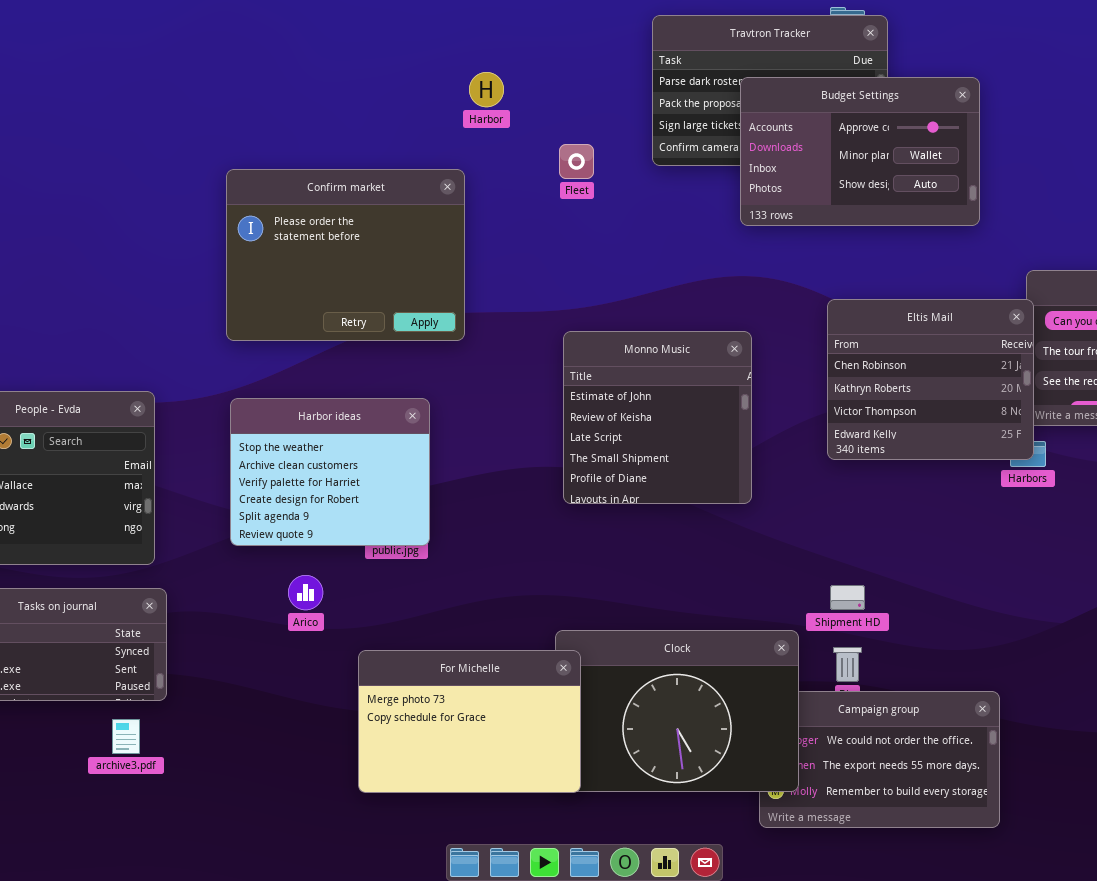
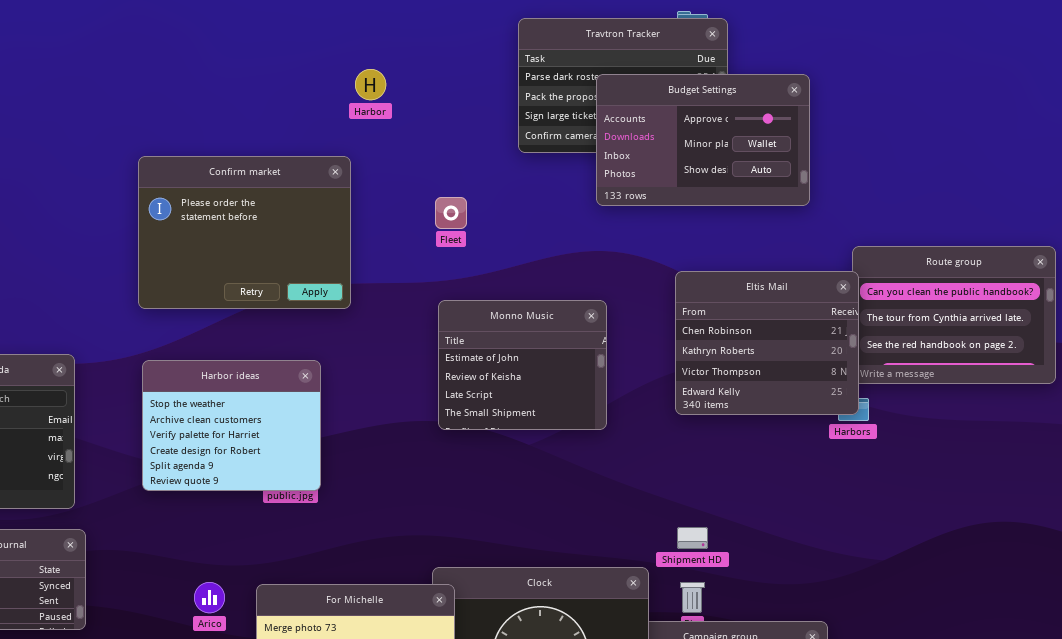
Fleet: [559,144,594,179] -> [435,197,467,229], moved
Monno Music: [563,331,752,504] -> [438,300,607,430], resized
Arico: [288,575,323,610] -> [194,582,225,613], moved

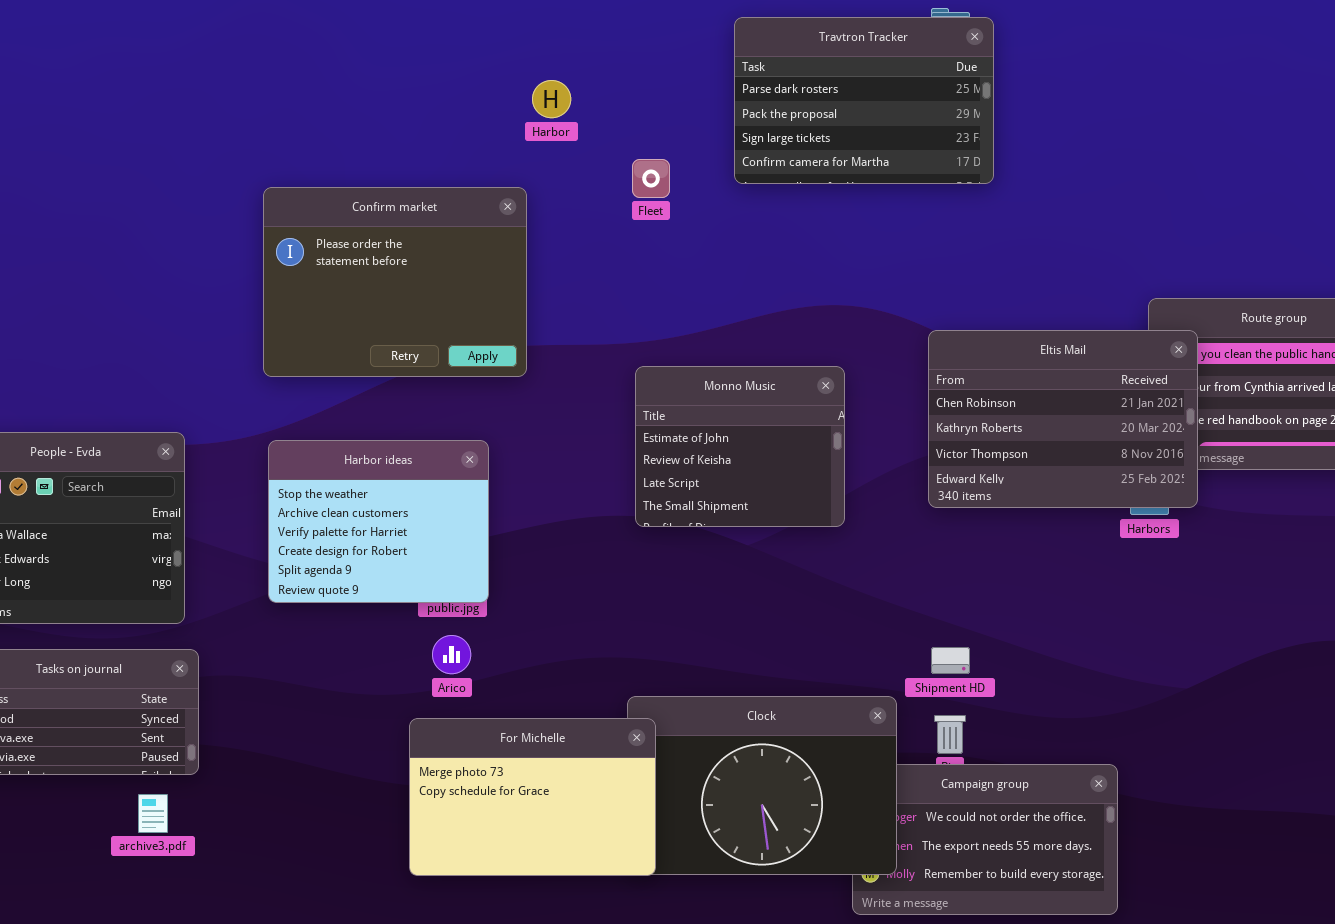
Budget Settings: [596,74,810,206] -> none, closed
Fleet: [435,197,467,229] -> [632,159,670,198], moved
Eltis Mail: [675,271,859,415] -> [928,330,1198,508], resized
Arico: [194,582,225,613] -> [432,635,471,674], moved

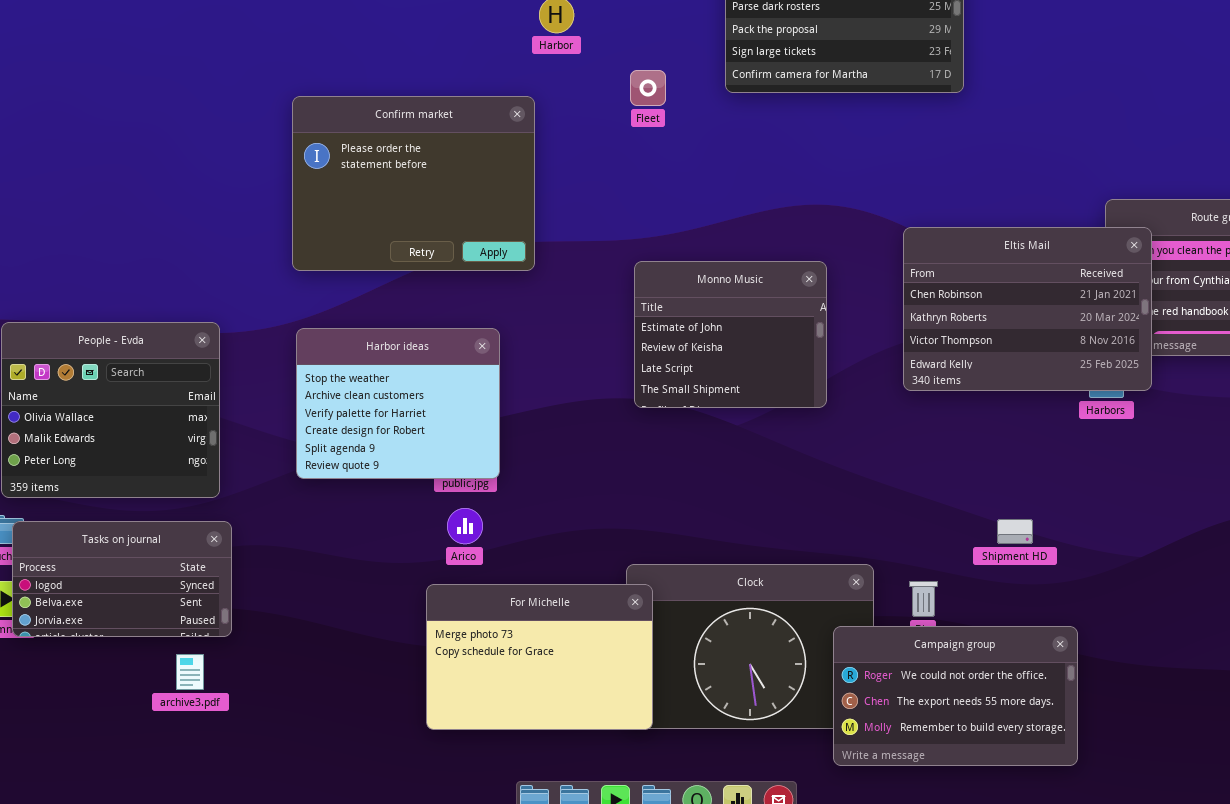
Shipment HD: [931,647,970,674] -> [997,519,1033,544], moved
Campaign group: [852,764,1118,915] -> [833,626,1078,766], raised

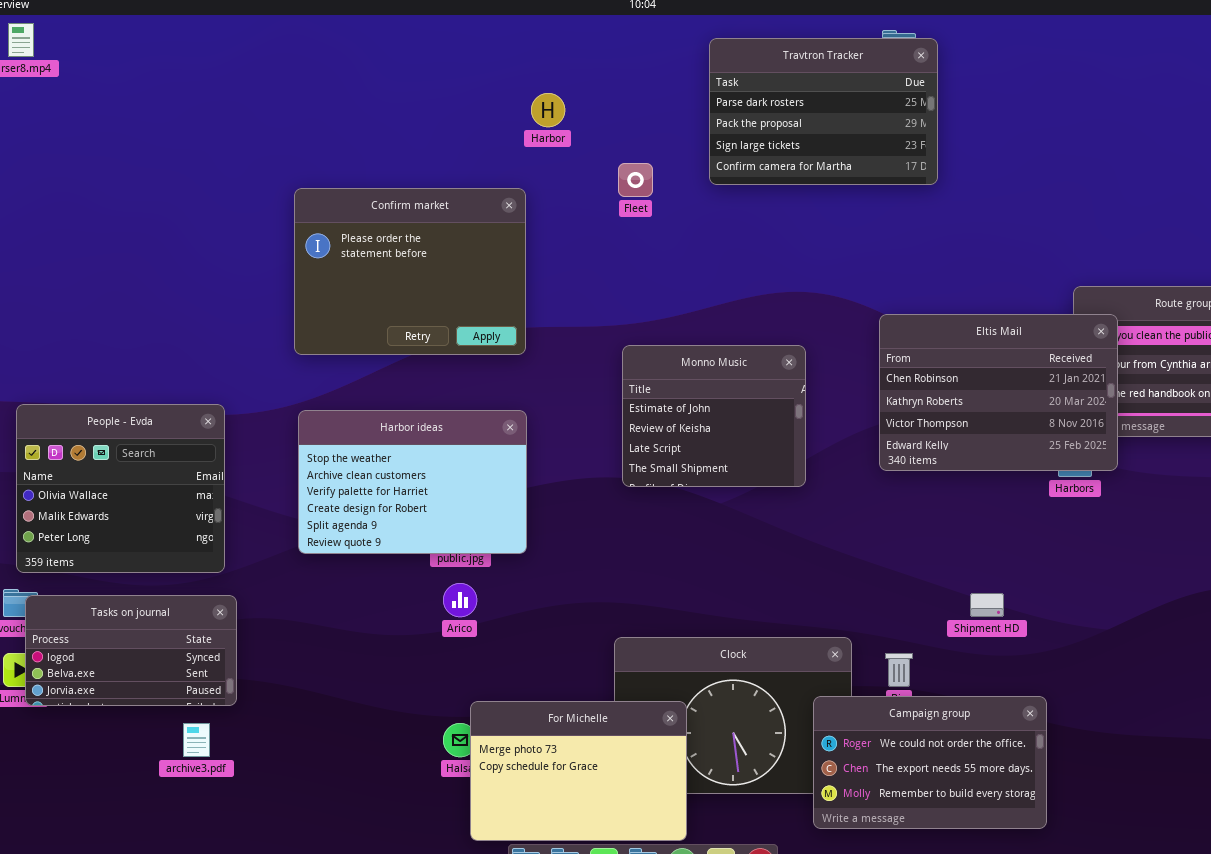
Harbor ideas: [296,328,500,479] -> [298,410,527,554], resized
For Michelle: [426,584,653,730] -> [470,701,687,841], moved

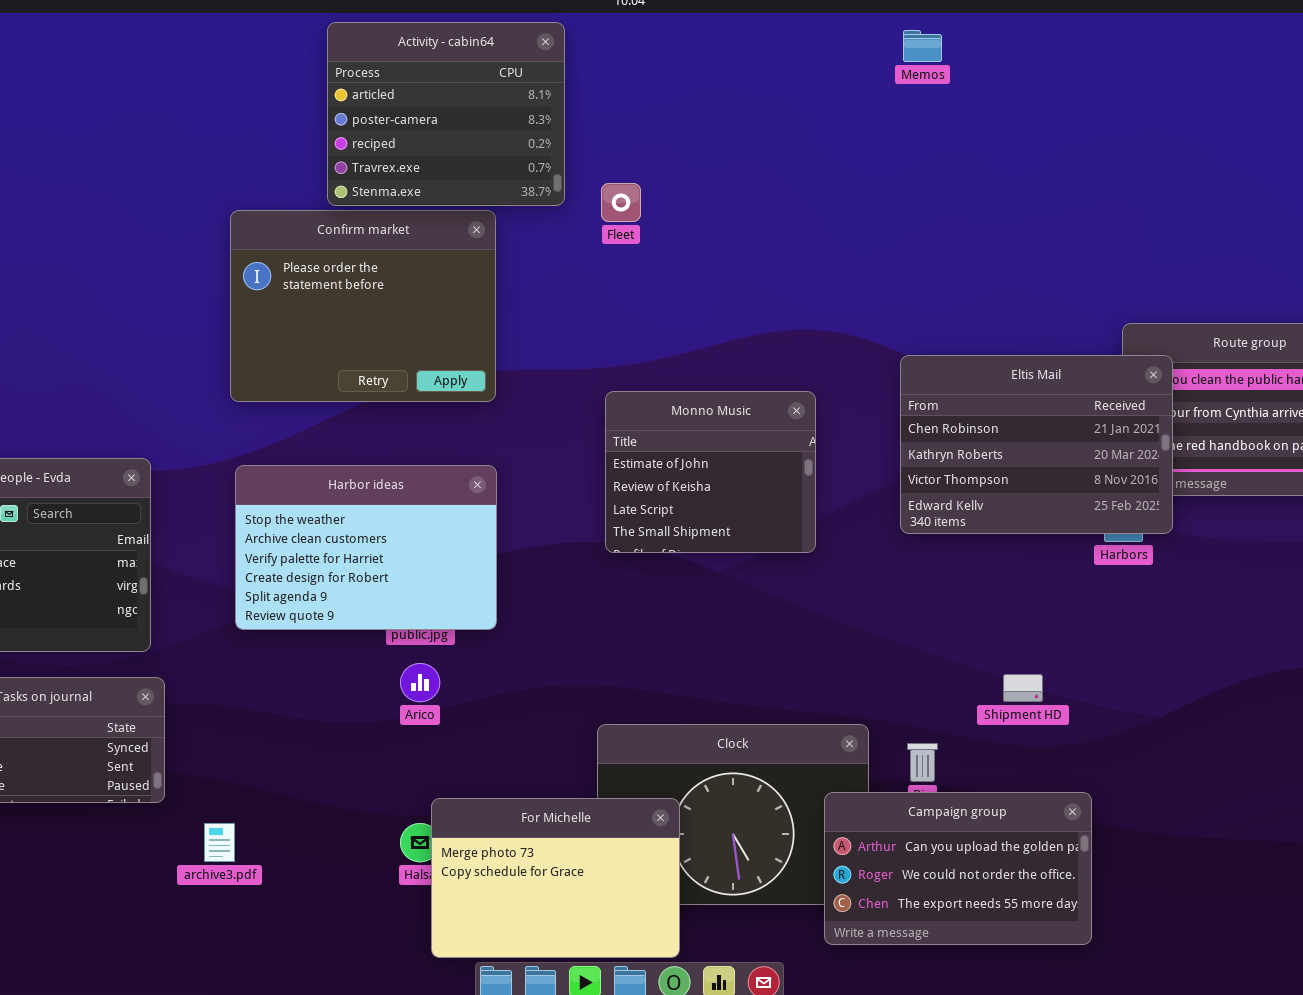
Activity - cabin64: none -> [327,22,565,206], opened
Travtron Tracker: [709,38,938,185] -> none, closed
Campaign group: [813,696,1047,829] -> [824,792,1092,945], scrolled up 1 row
archive3.pdf: [183,723,210,757] -> [204,823,235,862], moved

